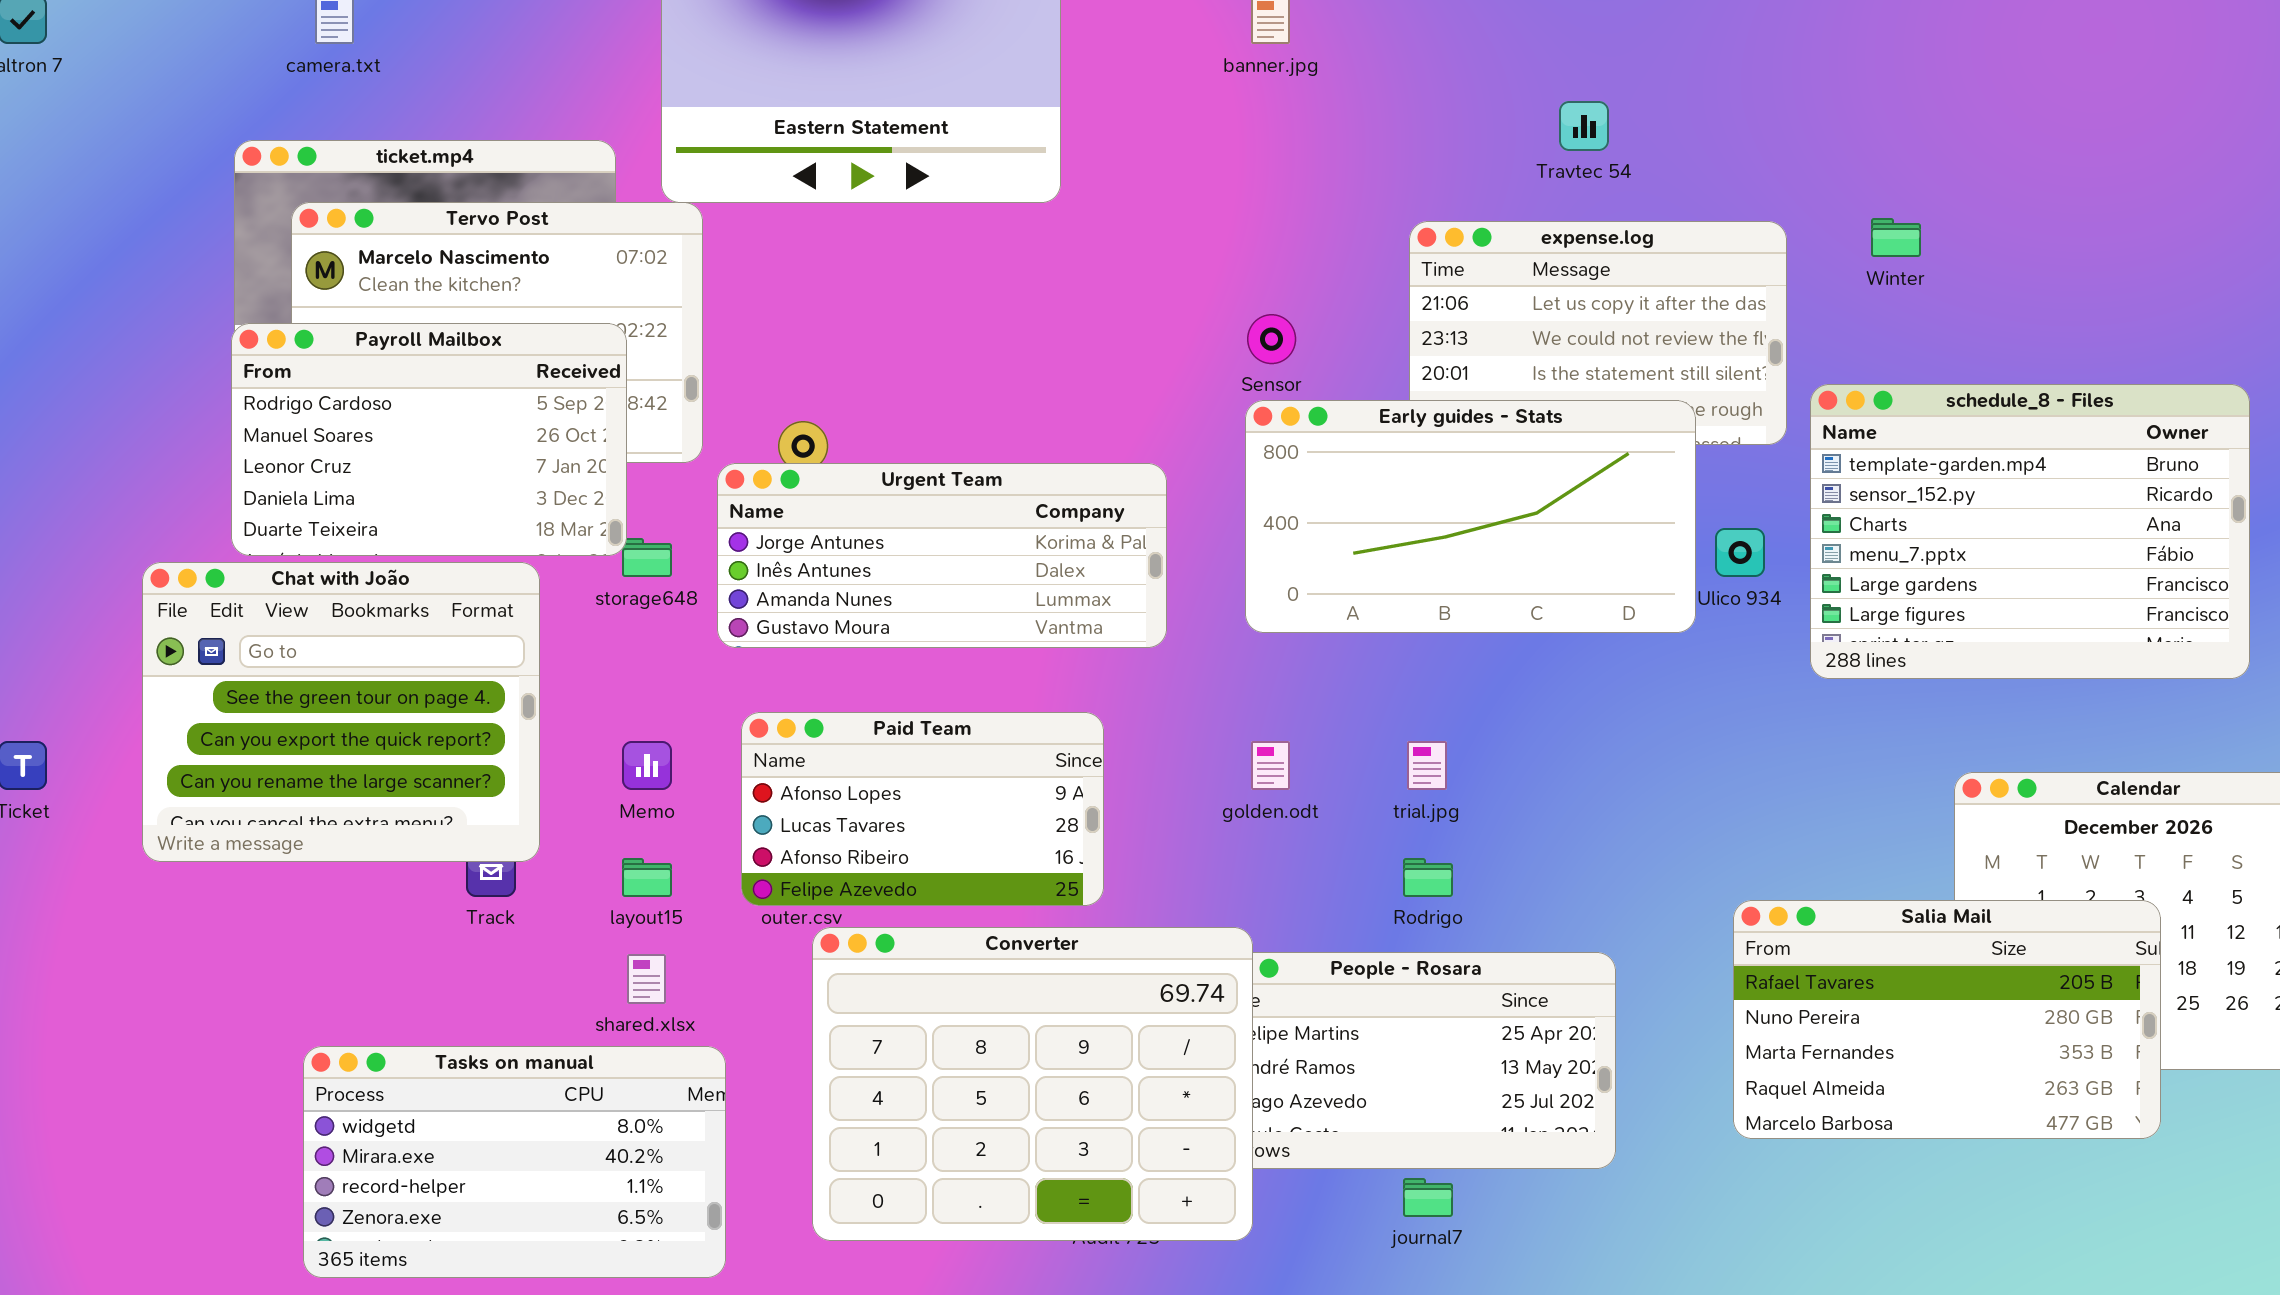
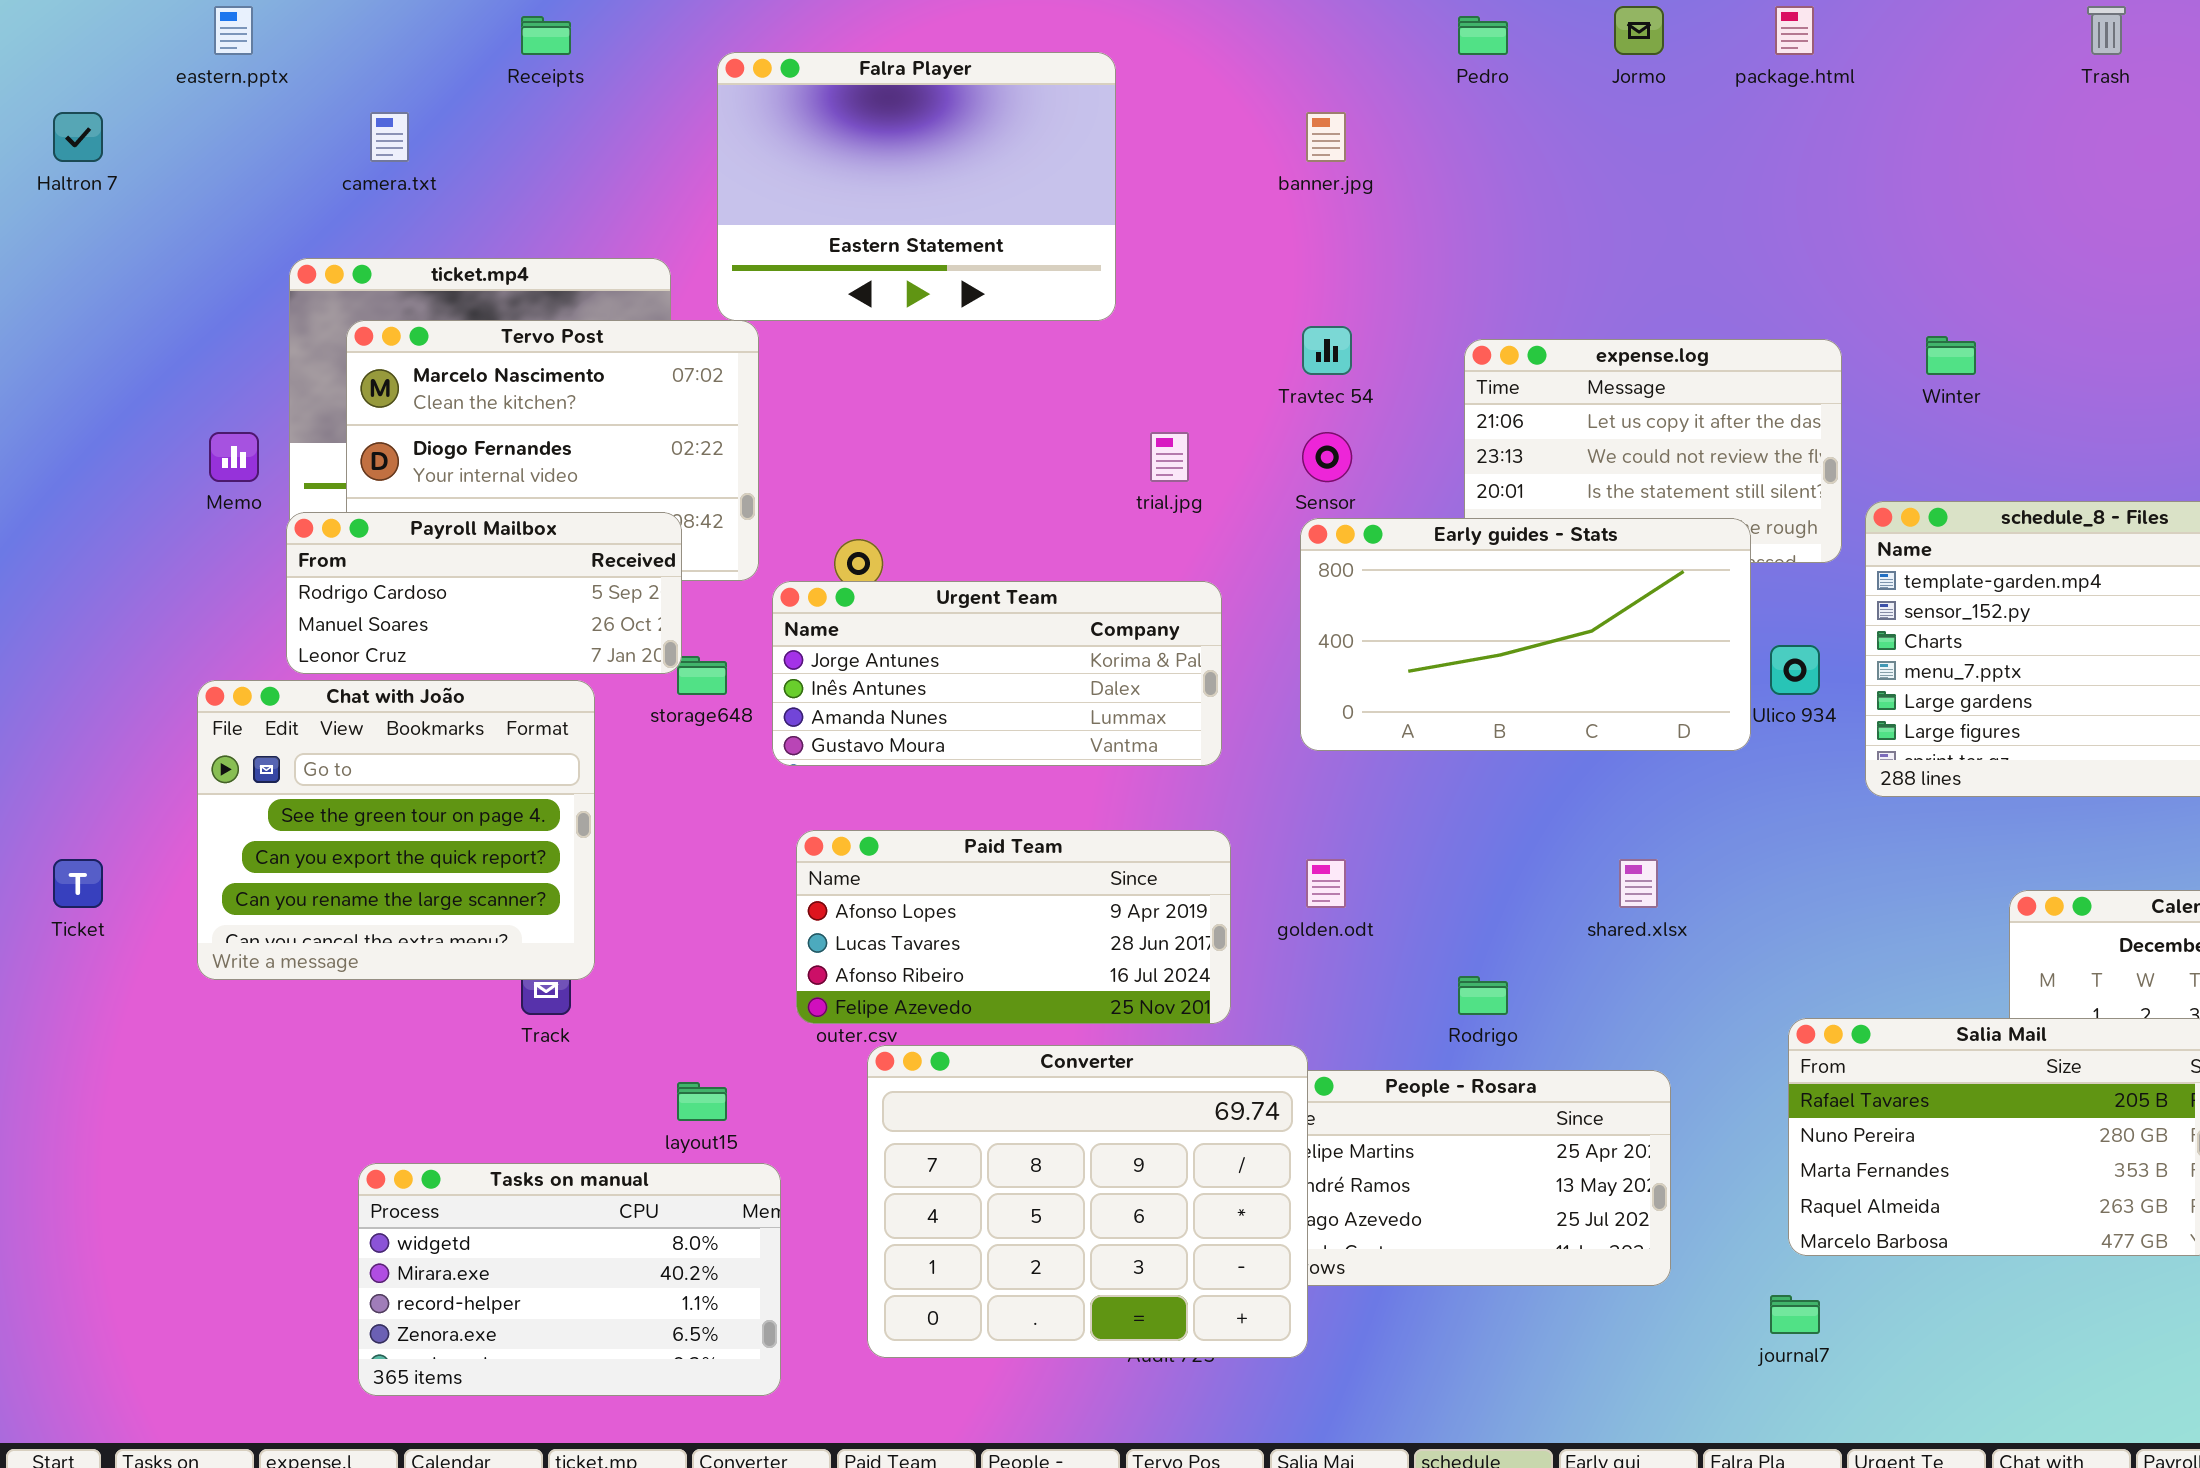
Travtec 54: [1559,101,1609,151] -> [1302,326,1352,375], moved
Payroll Mailbox: [231,323,627,556] -> [286,512,682,674], resized
Paid Team: [741,712,1104,906] -> [796,830,1231,1024], resized
Memo: [622,741,672,790] -> [209,432,259,482], moved
trial.jpg: [1407,741,1447,790] -> [1150,432,1189,482], moved
layout15: [622,858,672,897] -> [677,1082,727,1121], moved
shared.xlsx: [627,954,666,1004] -> [1619,859,1658,908], moved
journal7: [1403,1178,1453,1217] -> [1770,1295,1820,1334], moved

